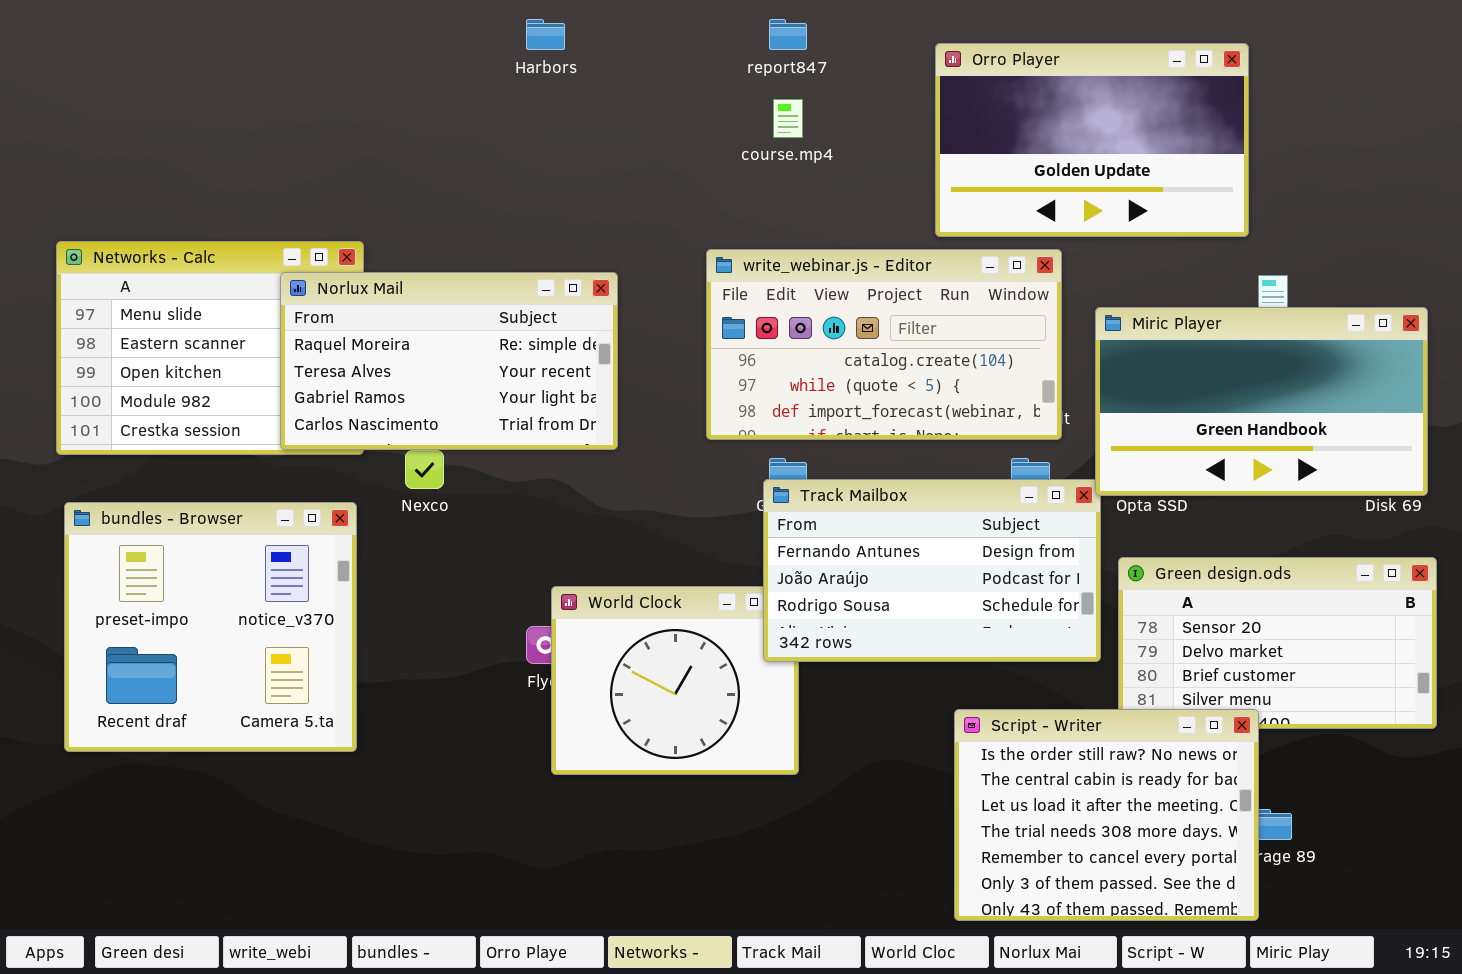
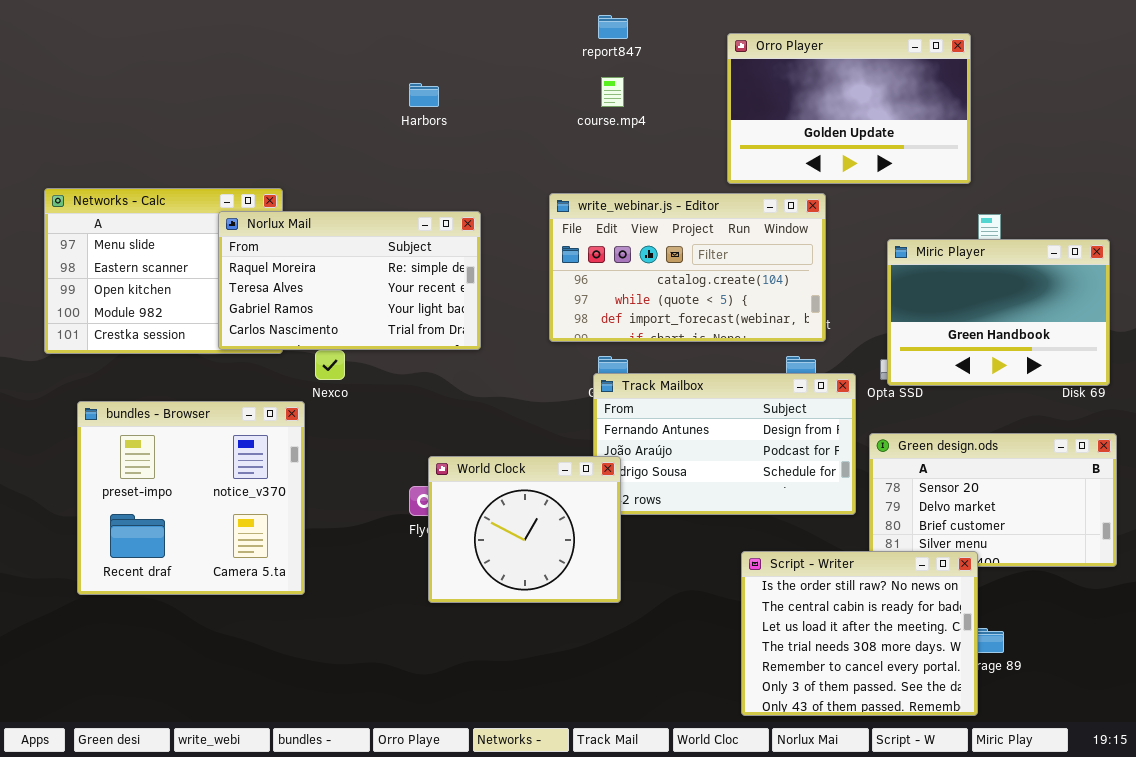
Harbors: [526,19,565,50] -> [409,83,439,107], moved
Miric Player: [1095,307,1428,496] -> [887,239,1110,386], resized
bundles - Browser: [64,502,357,752] -> [77,401,305,595], moved
World Clock: [551,586,799,775] -> [428,456,621,603], raised

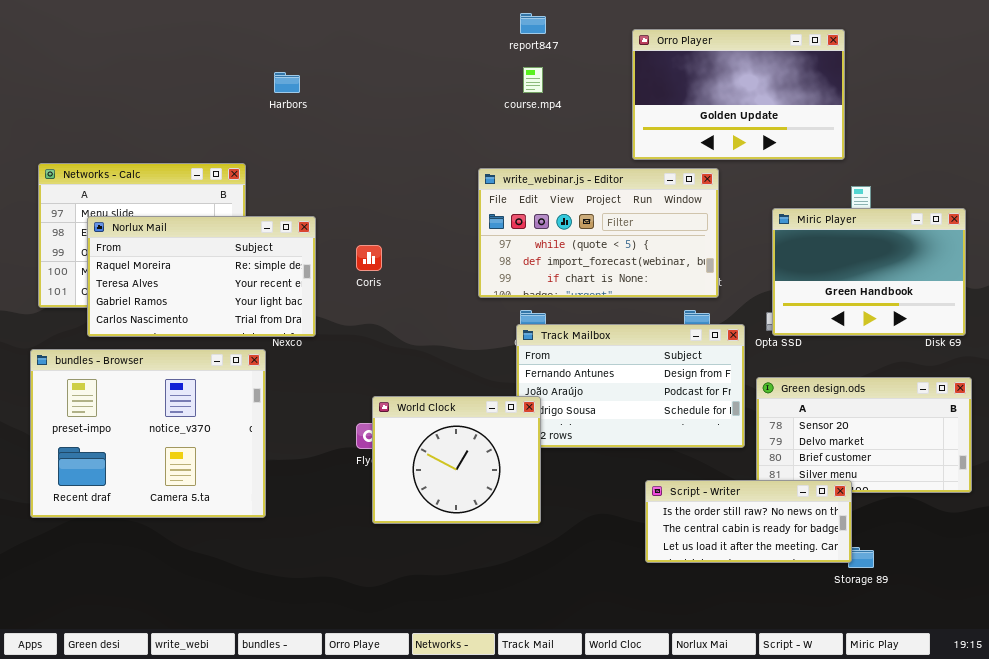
Harbors: [409,83,439,107] -> [274,72,300,93], moved
write_webinar.js - Editor: [549,193,826,342] -> [478,168,719,298], scrolled down 1 row
Norlux Mail: [218,211,481,350] -> [87,216,316,337], moved
bundles - Browser: [77,401,305,595] -> [30,349,266,518], resized
Script - Writer: [741,551,978,716] -> [645,480,852,563], resized

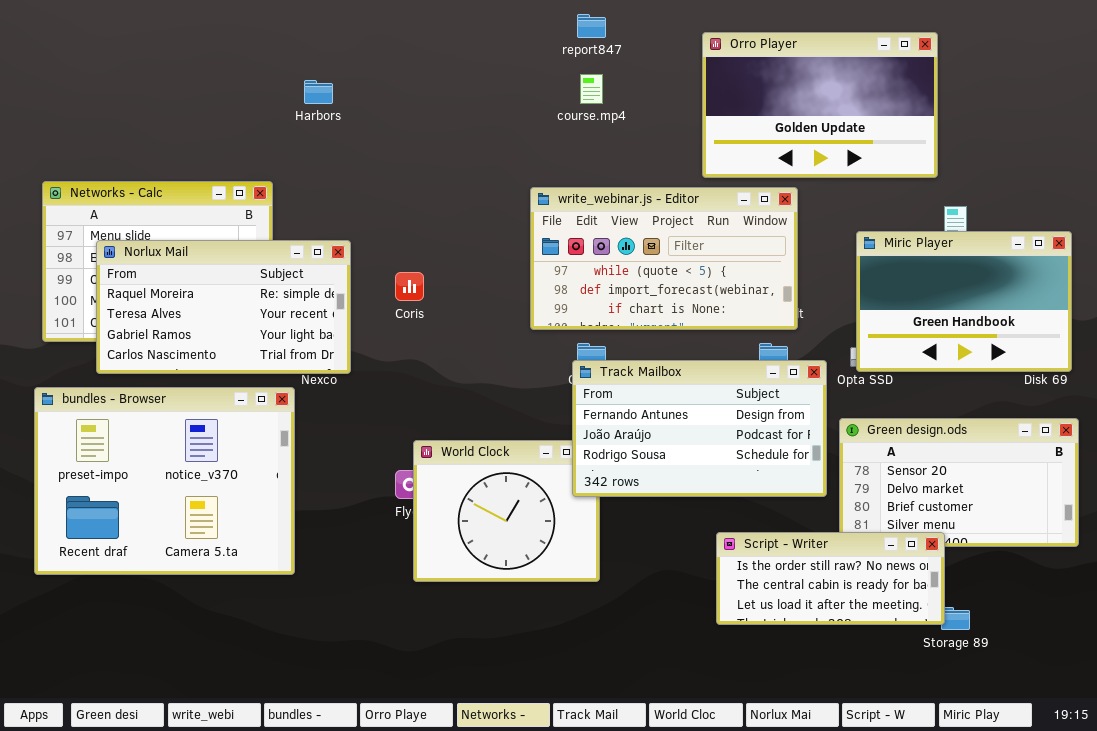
Track Mailbox: [516,324,745,448] -> [572,360,827,497], raised

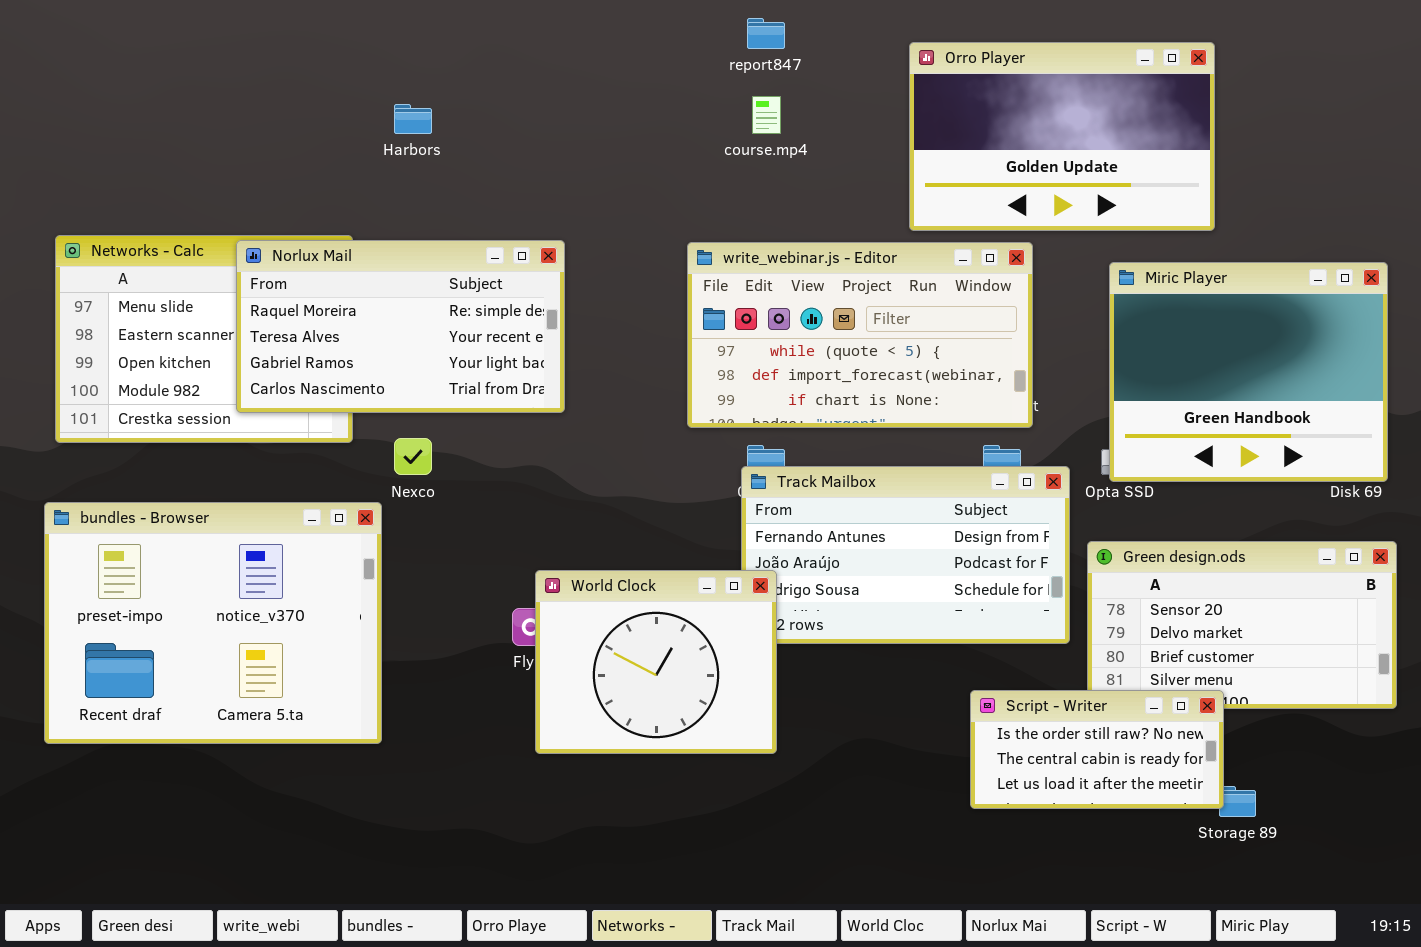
Miric Player: [856,231,1072,372] -> [1109,262,1388,482], resized
Norlux Mail: [96,240,351,374] -> [236,240,565,413], moved
World Clock: [413,440,600,582] -> [535,570,777,754], raised
Script - Writer: [716,532,945,625] -> [970,690,1224,809], resized

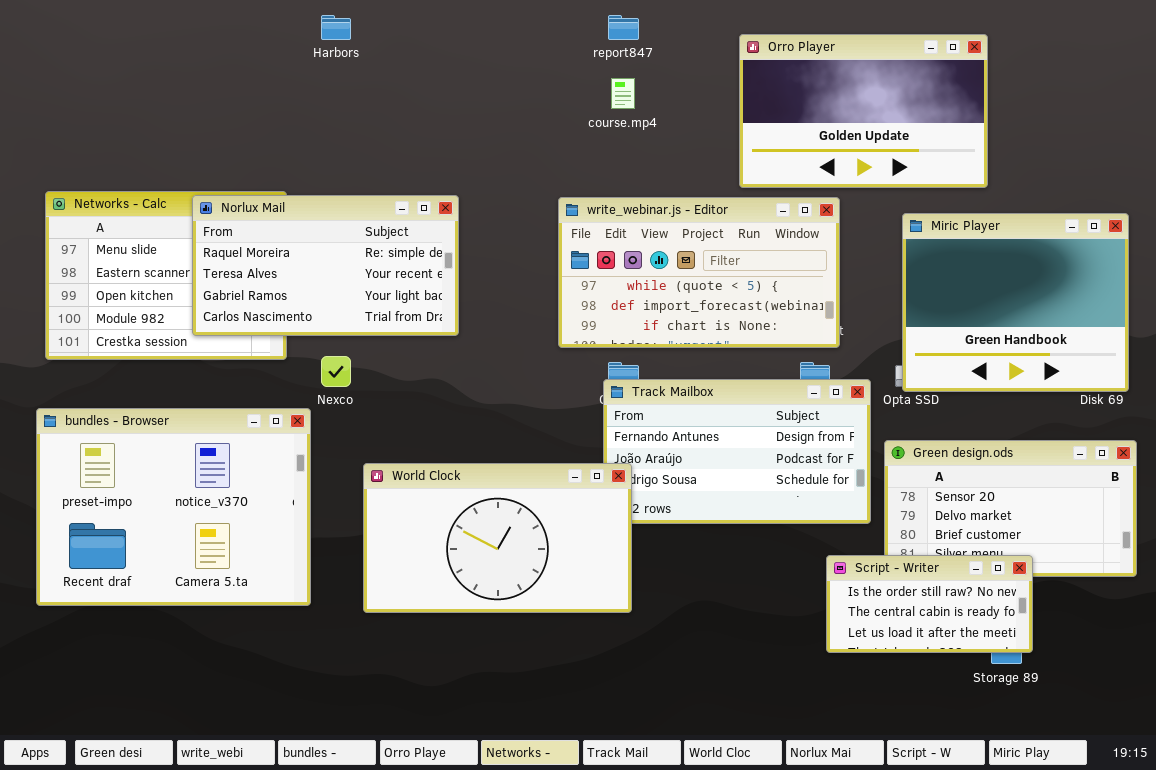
Harbors: [394,104,432,134] -> [321,15,351,40], moved
World Clock: [535,570,777,754] -> [363,463,632,613], resized
Script - Writer: [970,690,1224,809] -> [826,555,1033,653], moved

